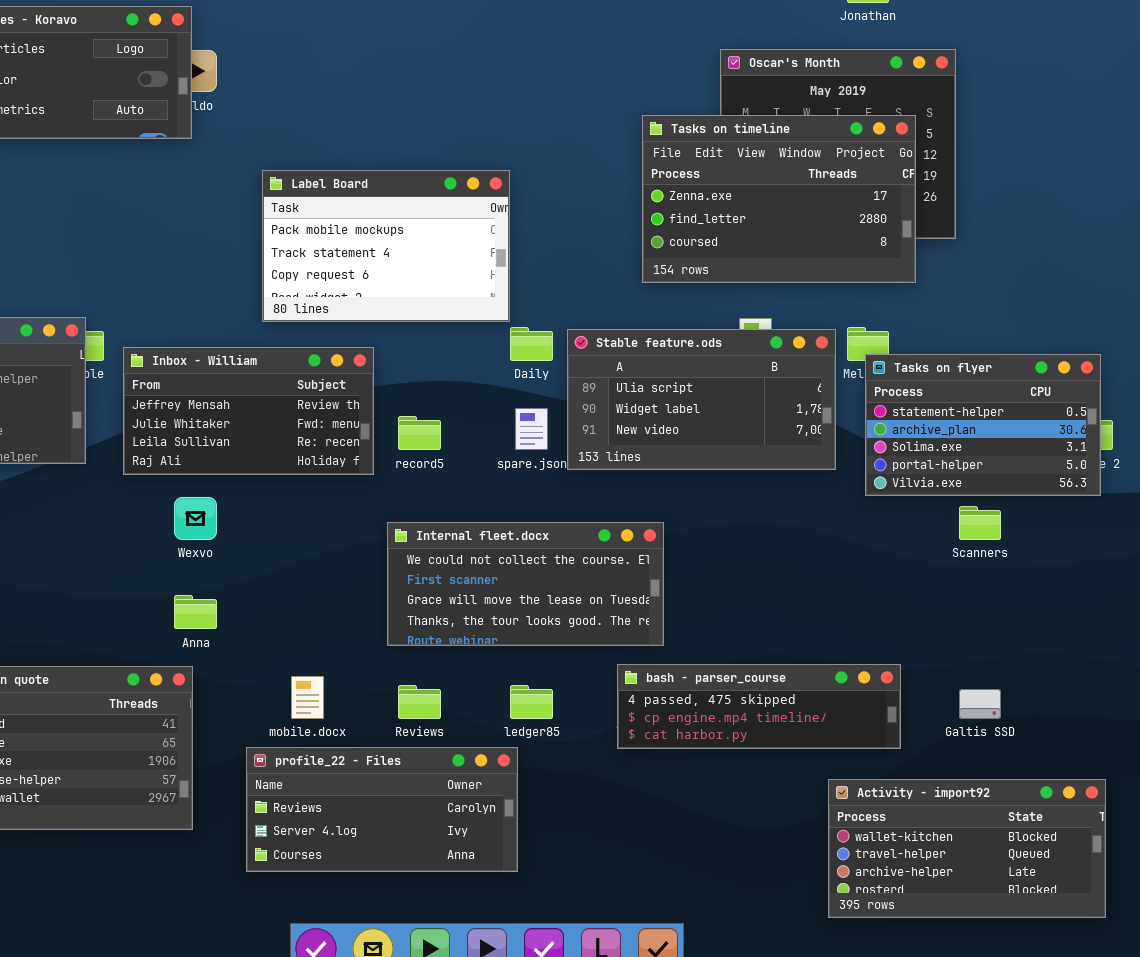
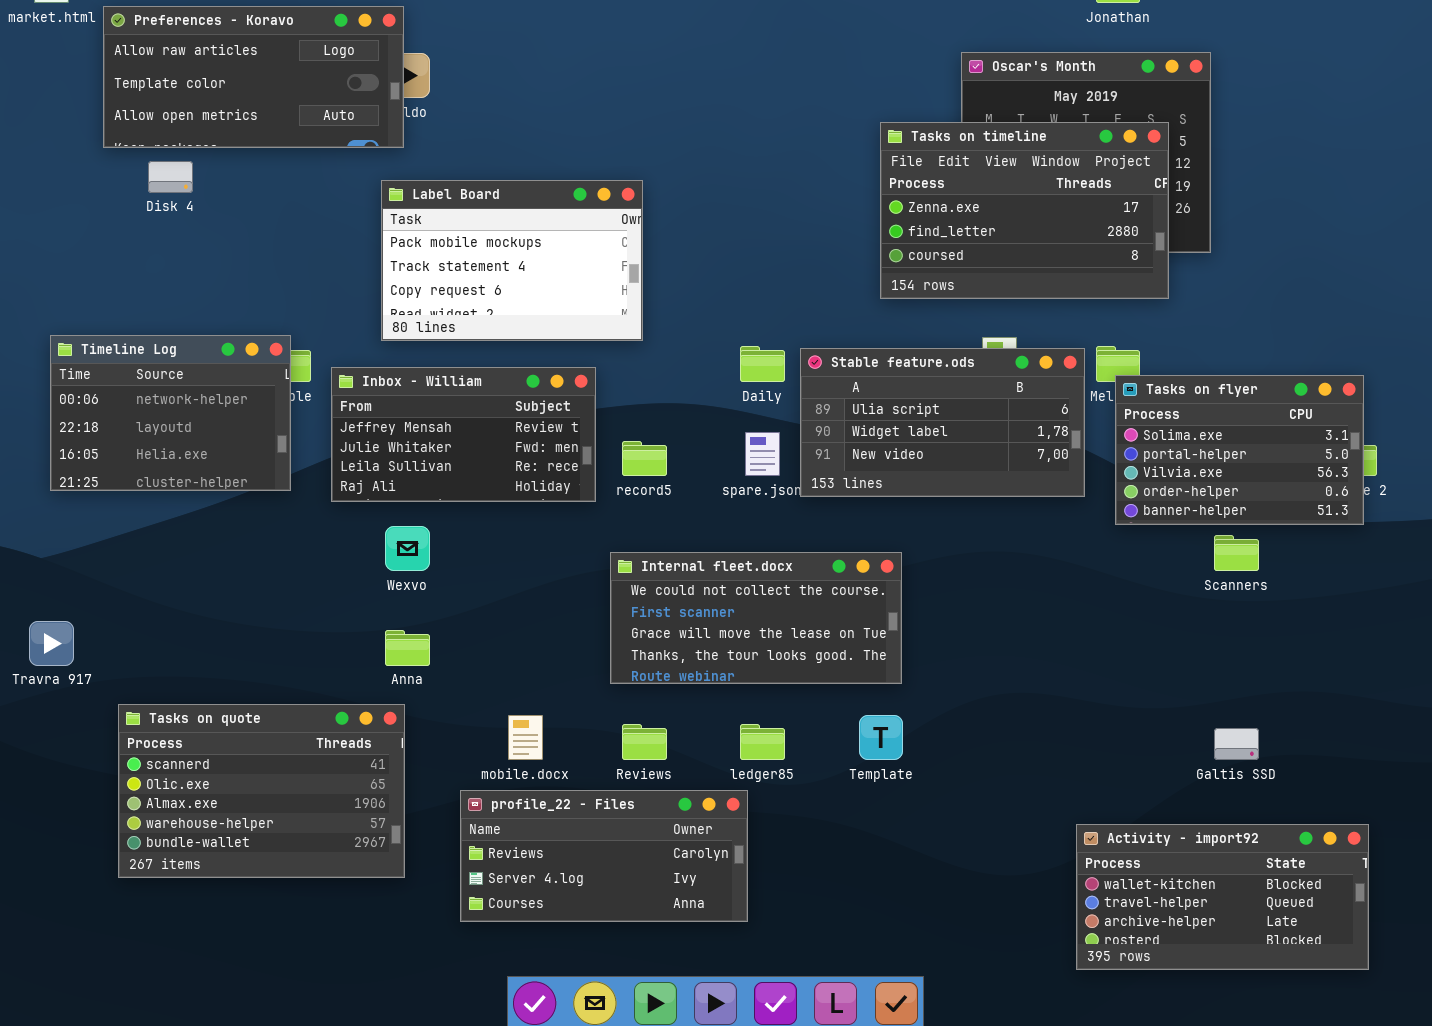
Label Board: [262,170,510,322] -> [381,180,643,341], moved
Tasks on flyer: [865,354,1101,496] -> [1115,375,1364,525], scrolled down 2 rows
bash - parser_course: [617,664,901,749] -> none, closed

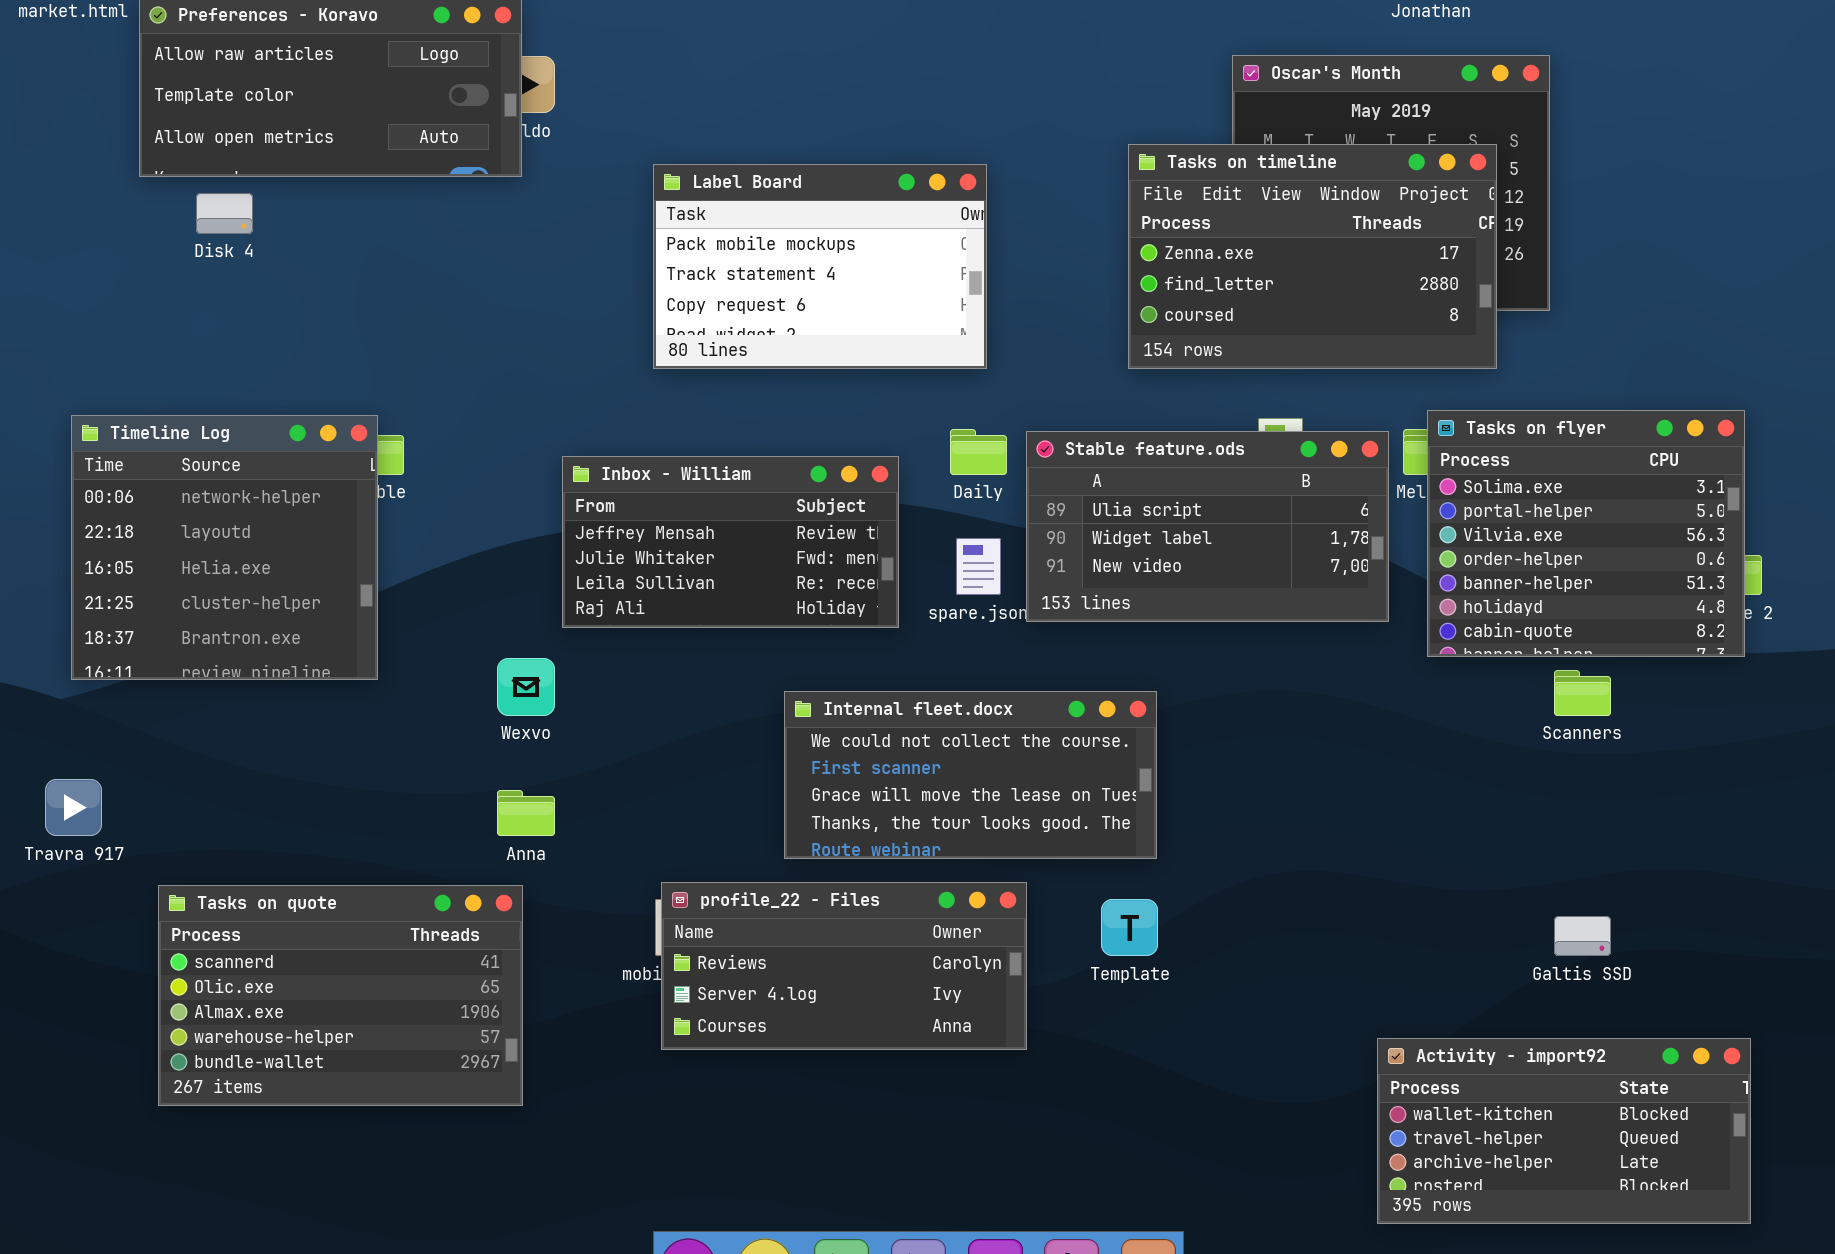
Label Board: [381,180,643,341] -> [653,164,987,369], moved
Timeline Log: [50,335,291,491] -> [71,415,378,680], resized
Inbox - William: [331,367,596,502] -> [562,456,899,628], moved
Tasks on flyer: [1115,375,1364,525] -> [1427,410,1745,657], resized
profile_22 - Files: [460,790,748,922] -> [661,882,1027,1050], moved

